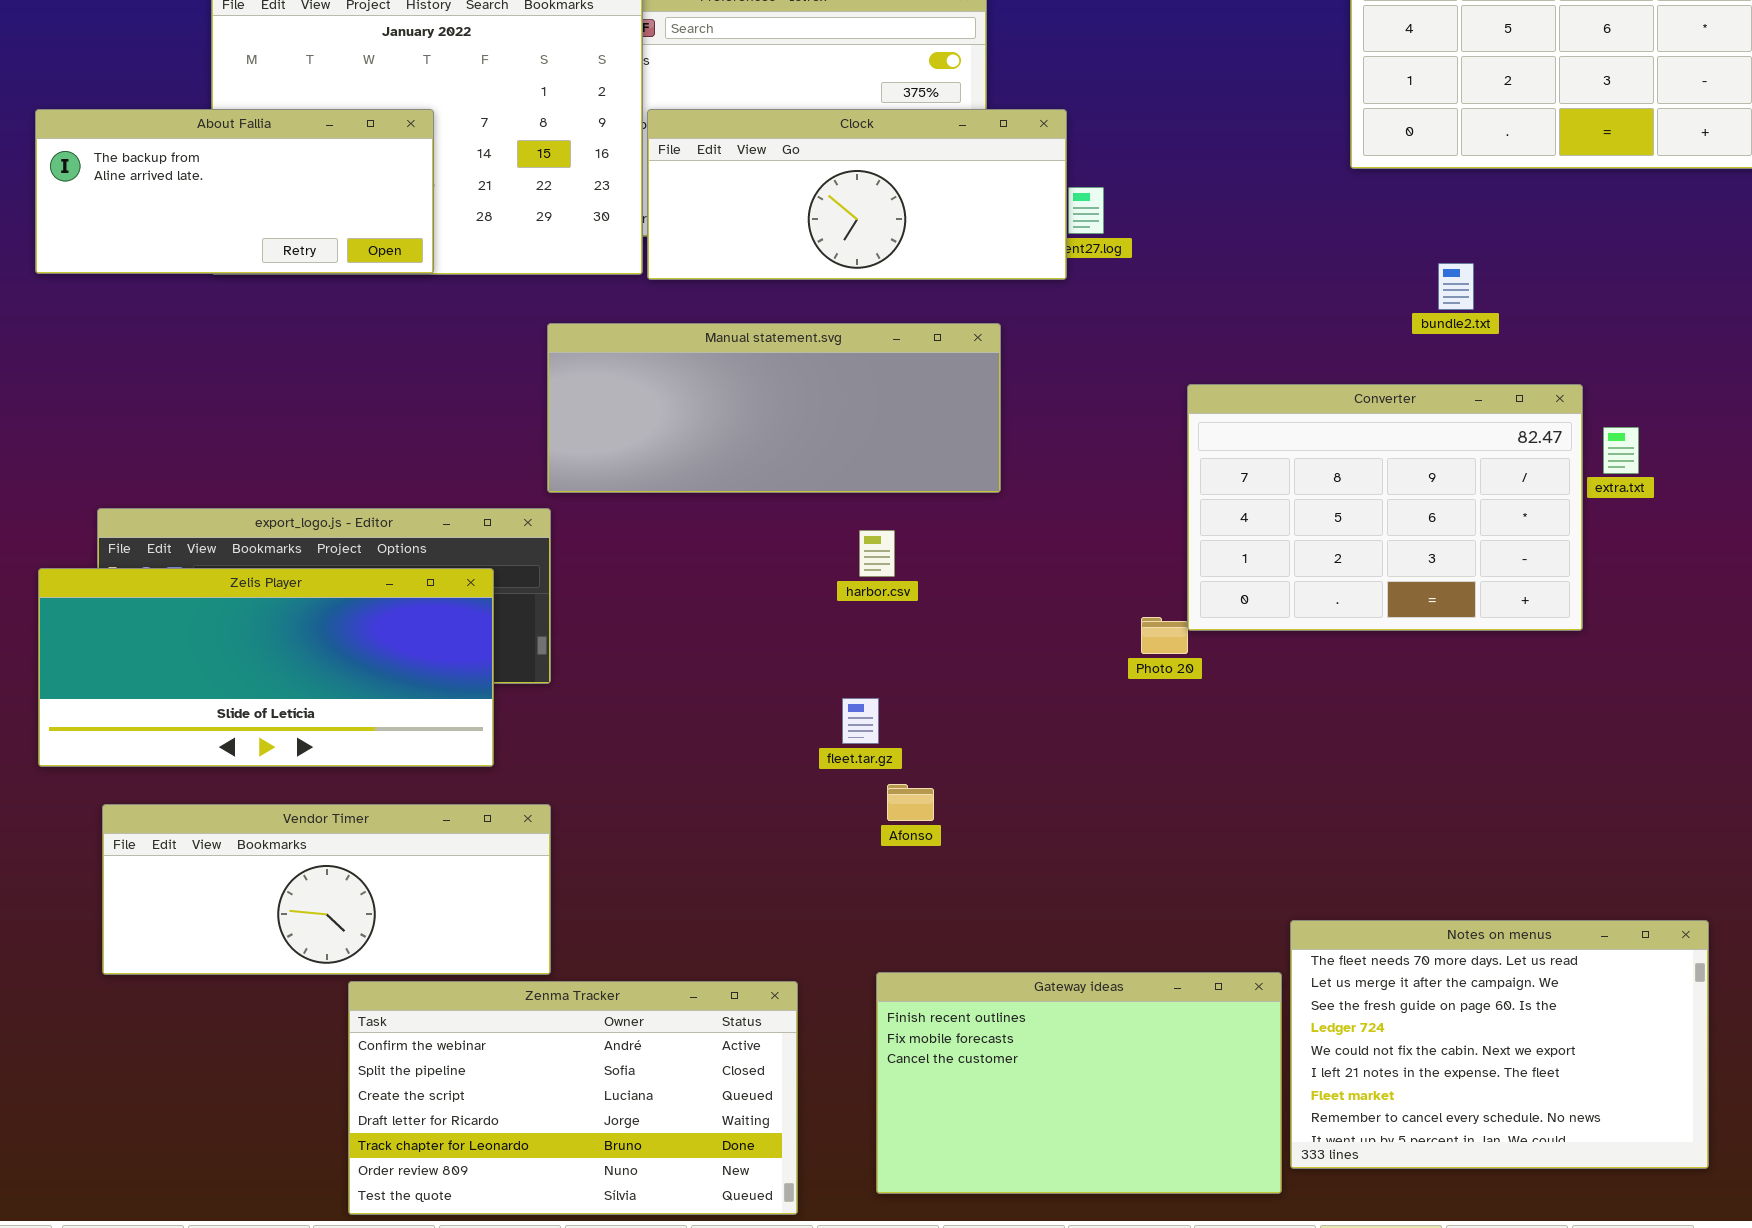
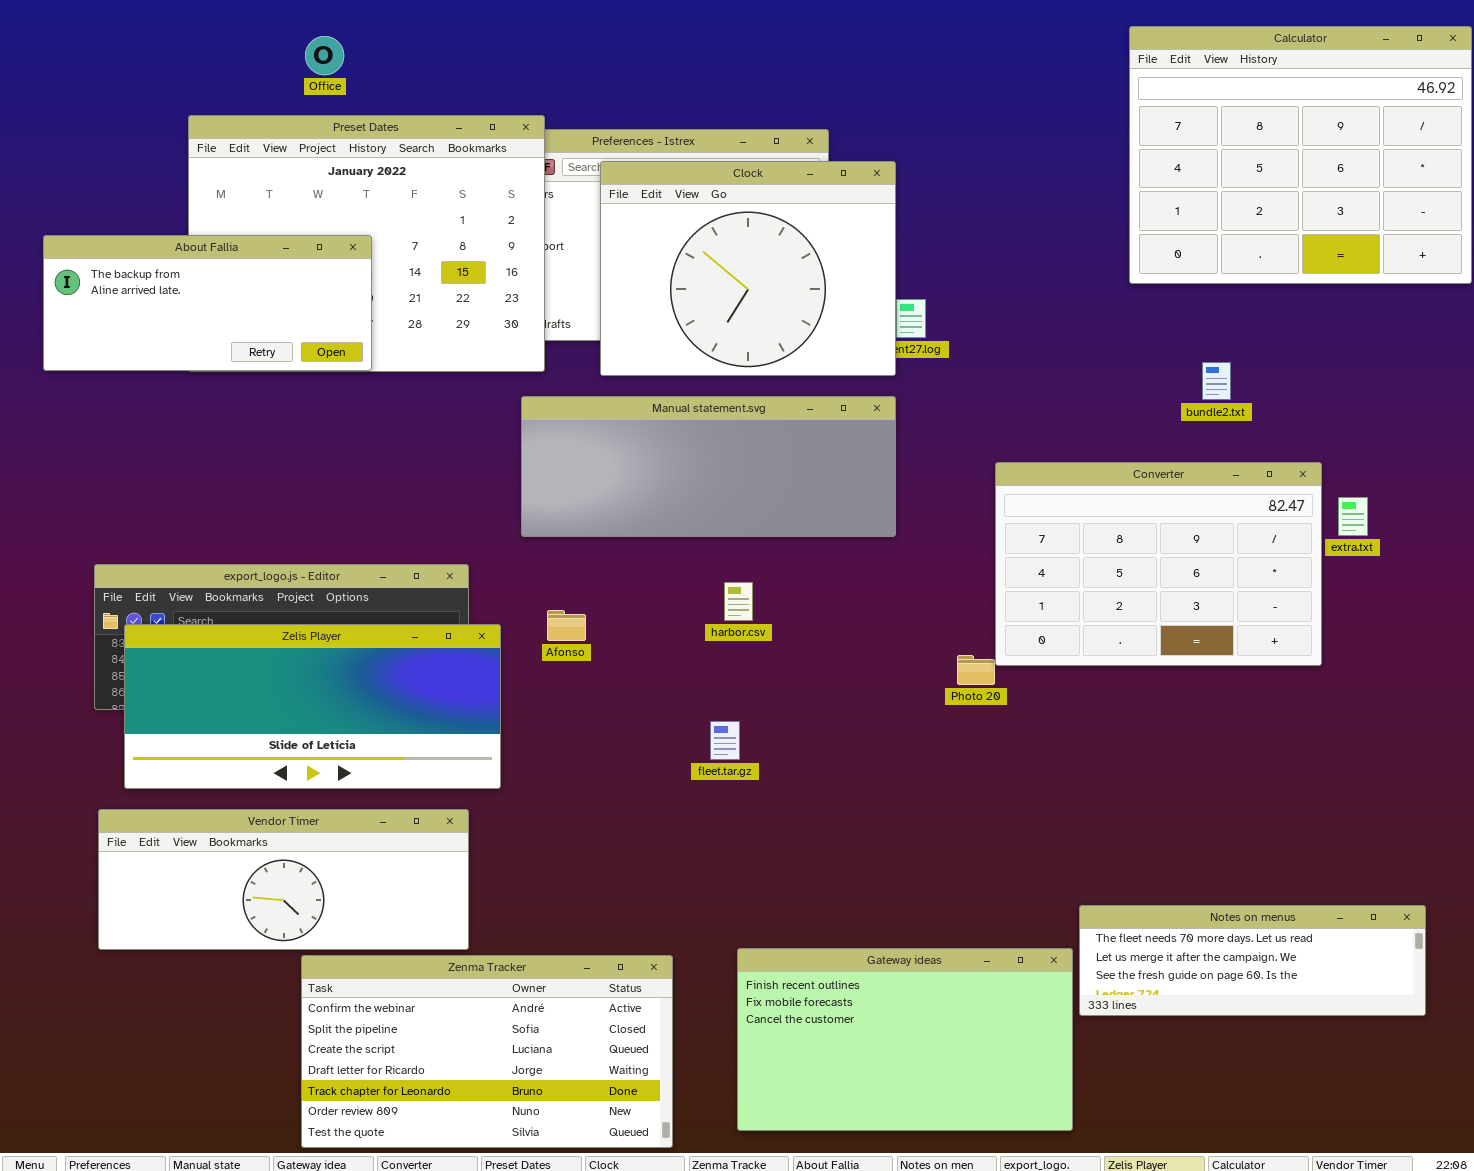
Clock: [647,109,1067,280] -> [600,161,896,376], resized
Manual statement.svg: [547,323,1001,493] -> [521,396,896,537], moved
Zelis Player: [38,568,494,767] -> [124,624,501,789], moved
Afonso: [887,784,934,821] -> [547,610,586,641], moved
Notes on menus: [1290,920,1709,1169] -> [1079,905,1426,1016], resized

